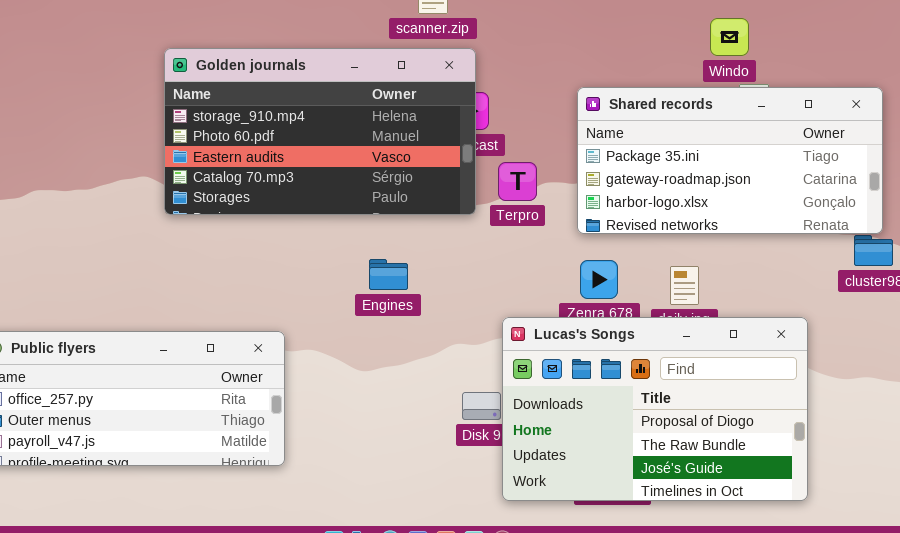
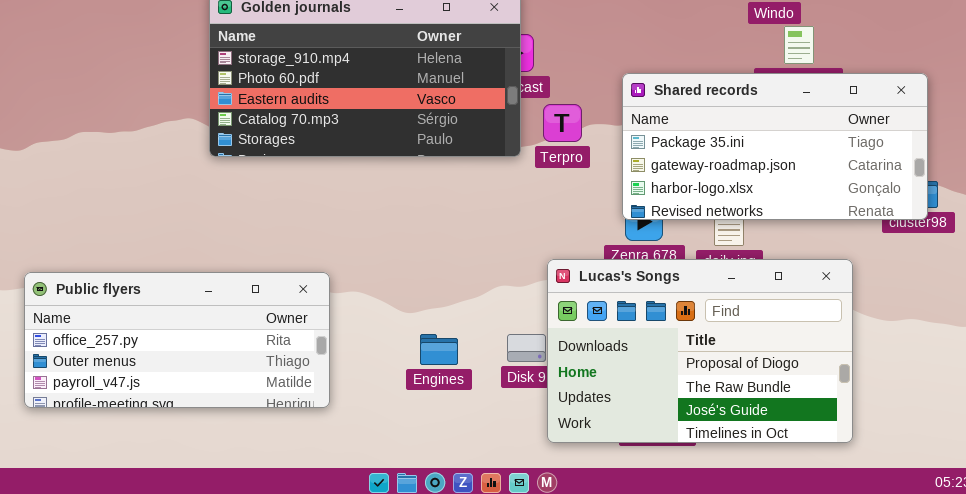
Shared records: [577,87,883,234] -> [622,73,928,220], moved
Engines: [369,259,408,290] -> [420,334,458,365], moved

